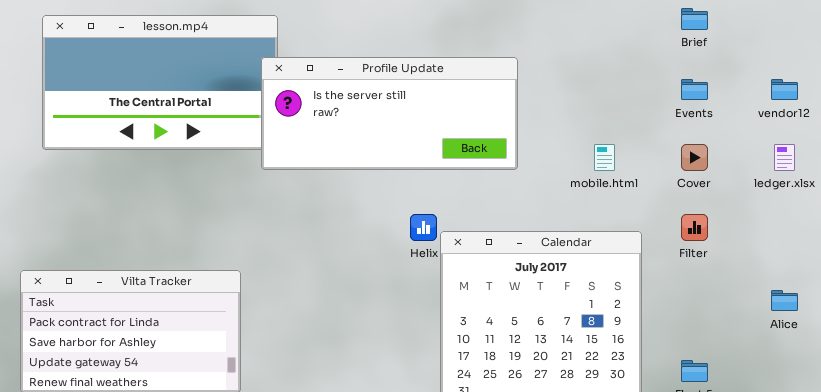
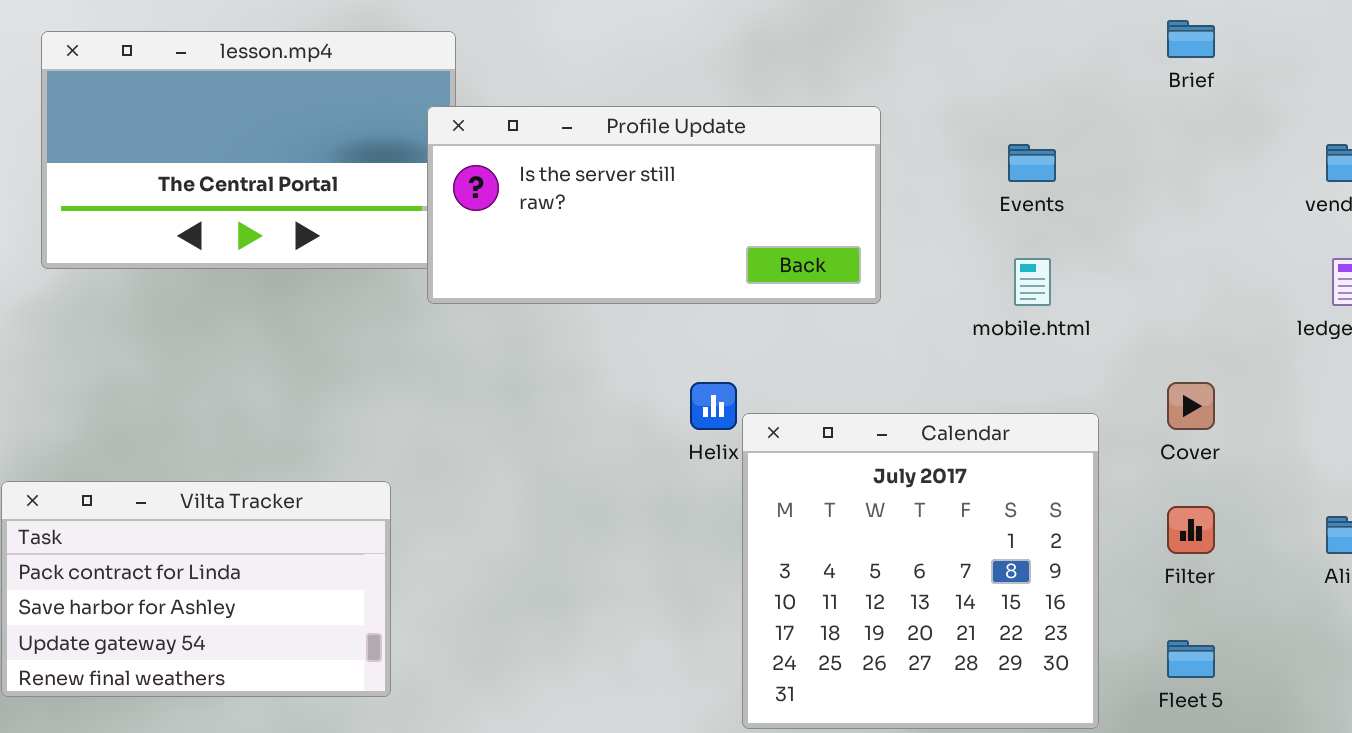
Events: [681,79,708,100] -> [1008,144,1056,182], moved
Cover: [681,144,708,171] -> [1167,382,1215,430], moved
Filter: [681,214,708,241] -> [1167,506,1215,554], moved

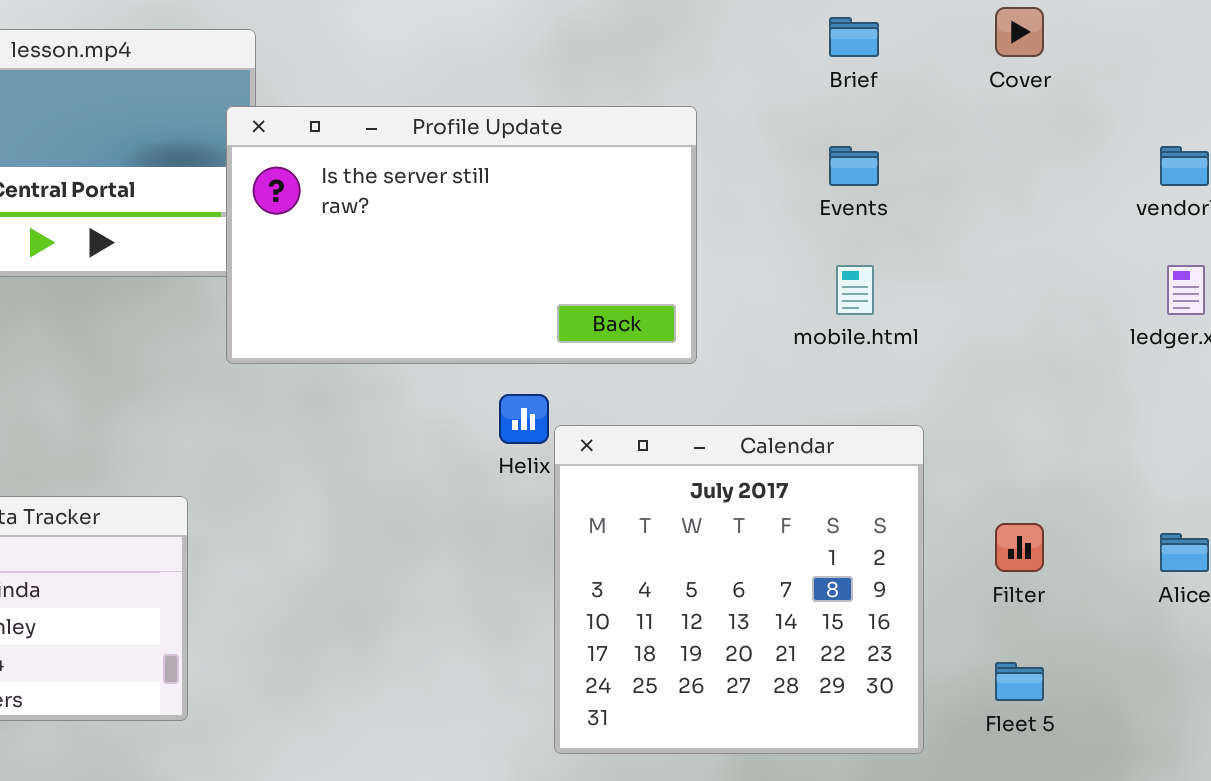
Brief: [1167,20,1215,58] -> [829,17,879,57], moved
Profile Update: [427,106,881,304] -> [226,106,697,364], resized
Cover: [1167,382,1215,430] -> [995,7,1044,57], moved

